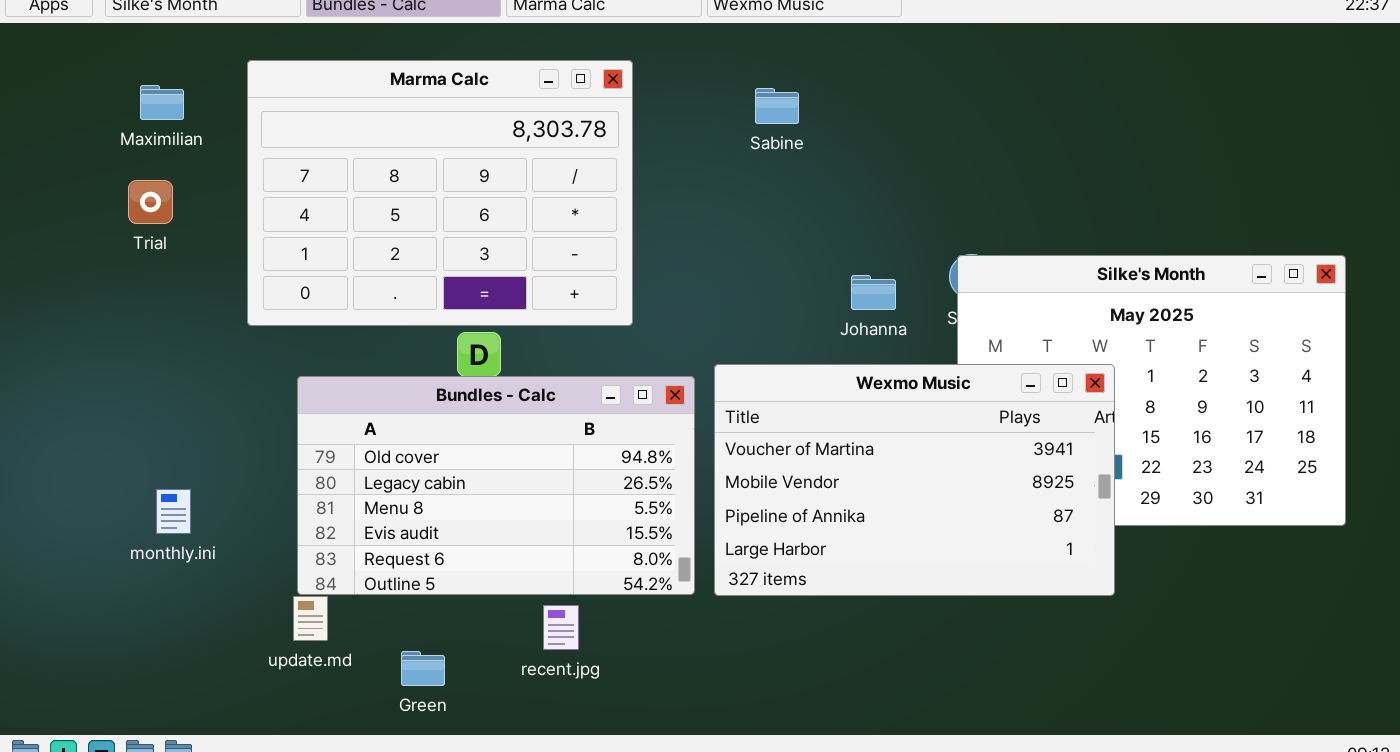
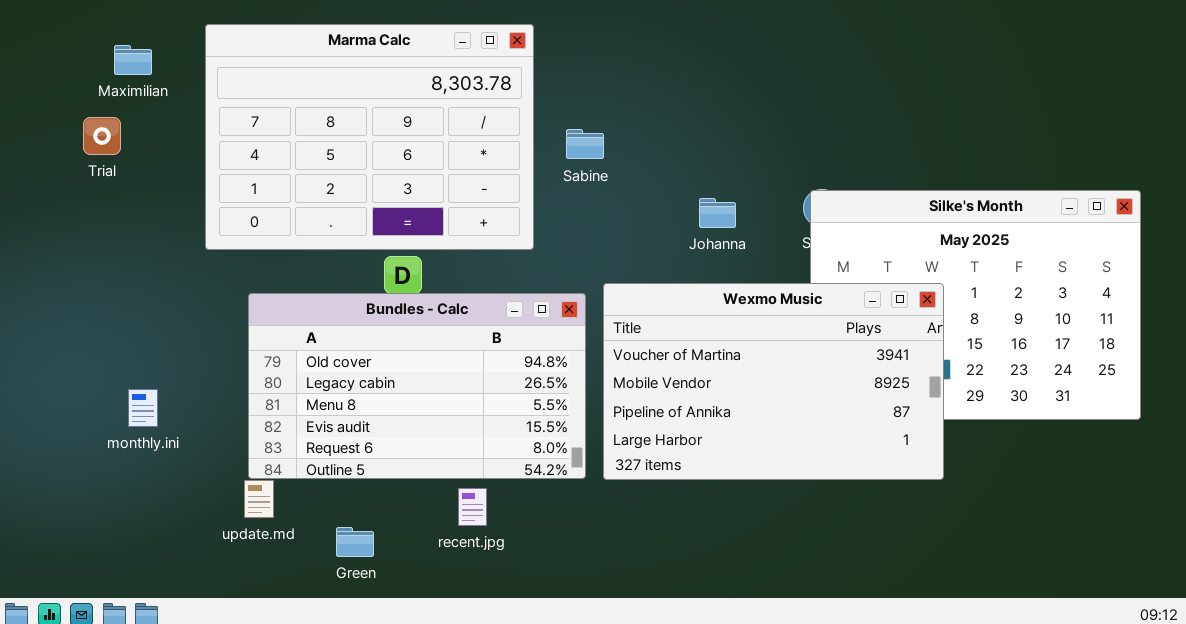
Sabine: [755,88,799,124] -> [566,129,604,159], moved
Trial: [128,180,173,224] -> [83,117,121,155], moved
Johanna: [851,275,896,310] -> [699,198,736,228], moved

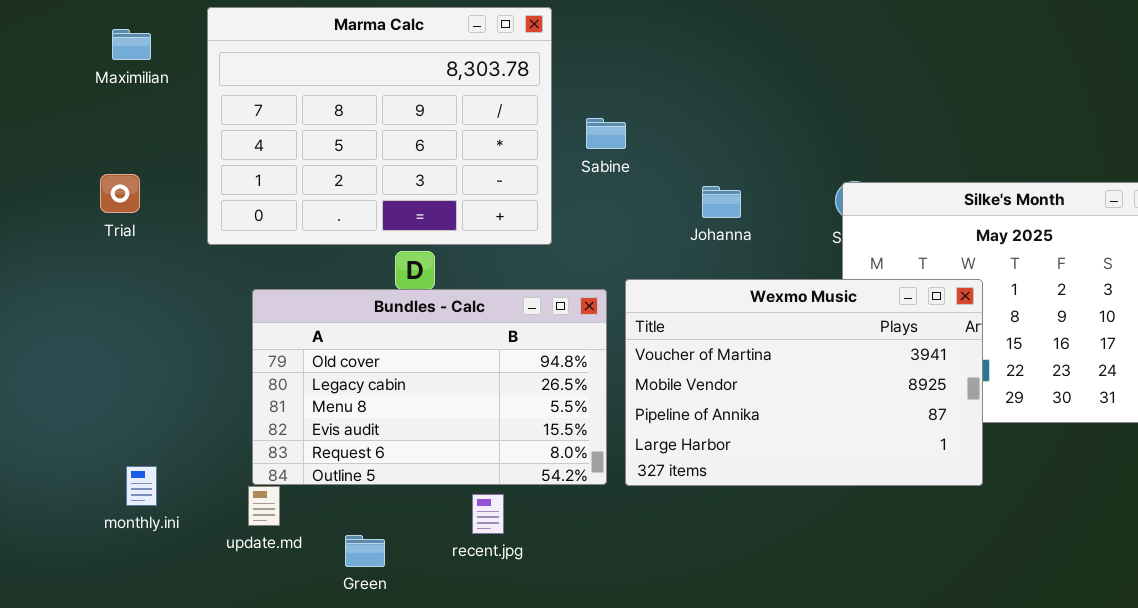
Trial: [83,117,121,155] -> [100,174,140,213], moved
Johanna: [699,198,736,228] -> [702,186,741,218], moved
monthly.ini: [128,389,158,427] -> [126,466,157,506], moved

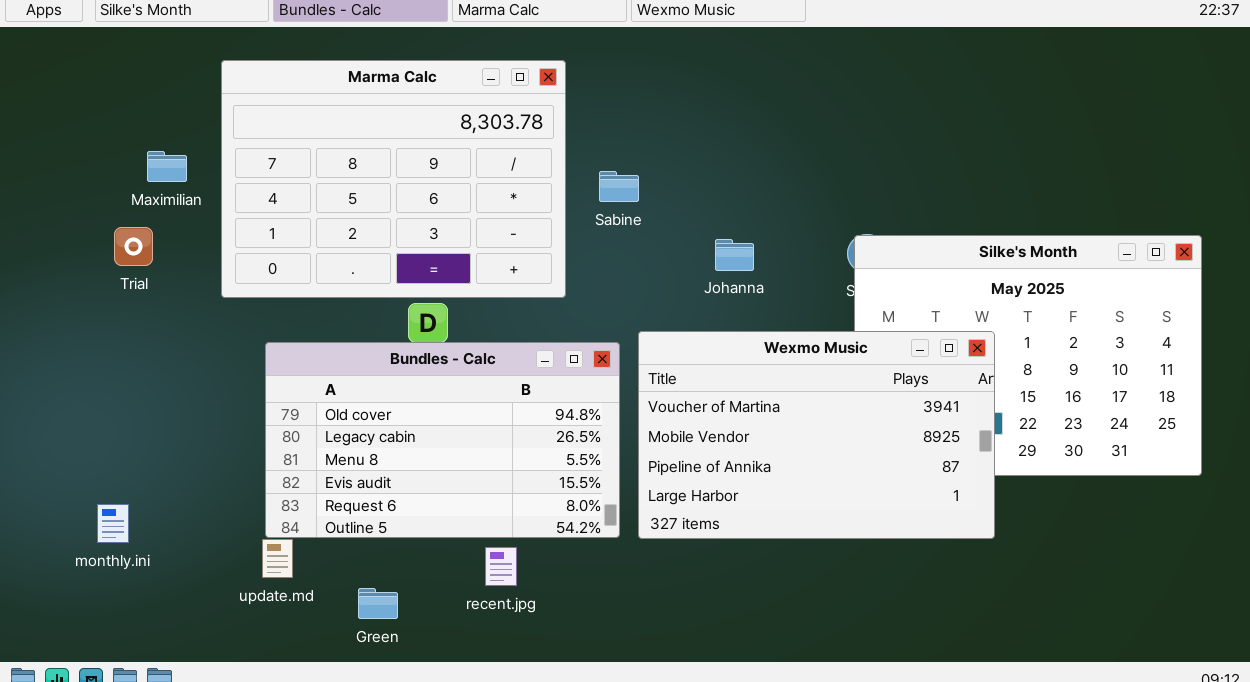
Maximilian: [112,29,151,60] -> [147,151,187,182], moved
monthly.ini: [126,466,157,506] -> [97,504,129,543], moved

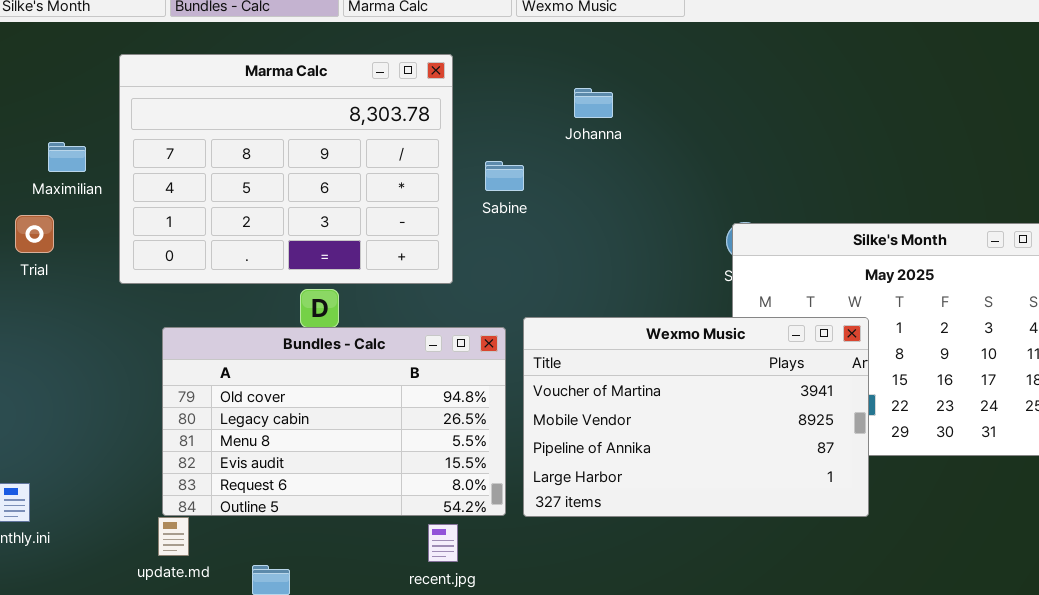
Johanna: [715,239,754,271] -> [574,88,613,118], moved
recent.jpg: [485,547,517,586] -> [428,524,458,562], moved

